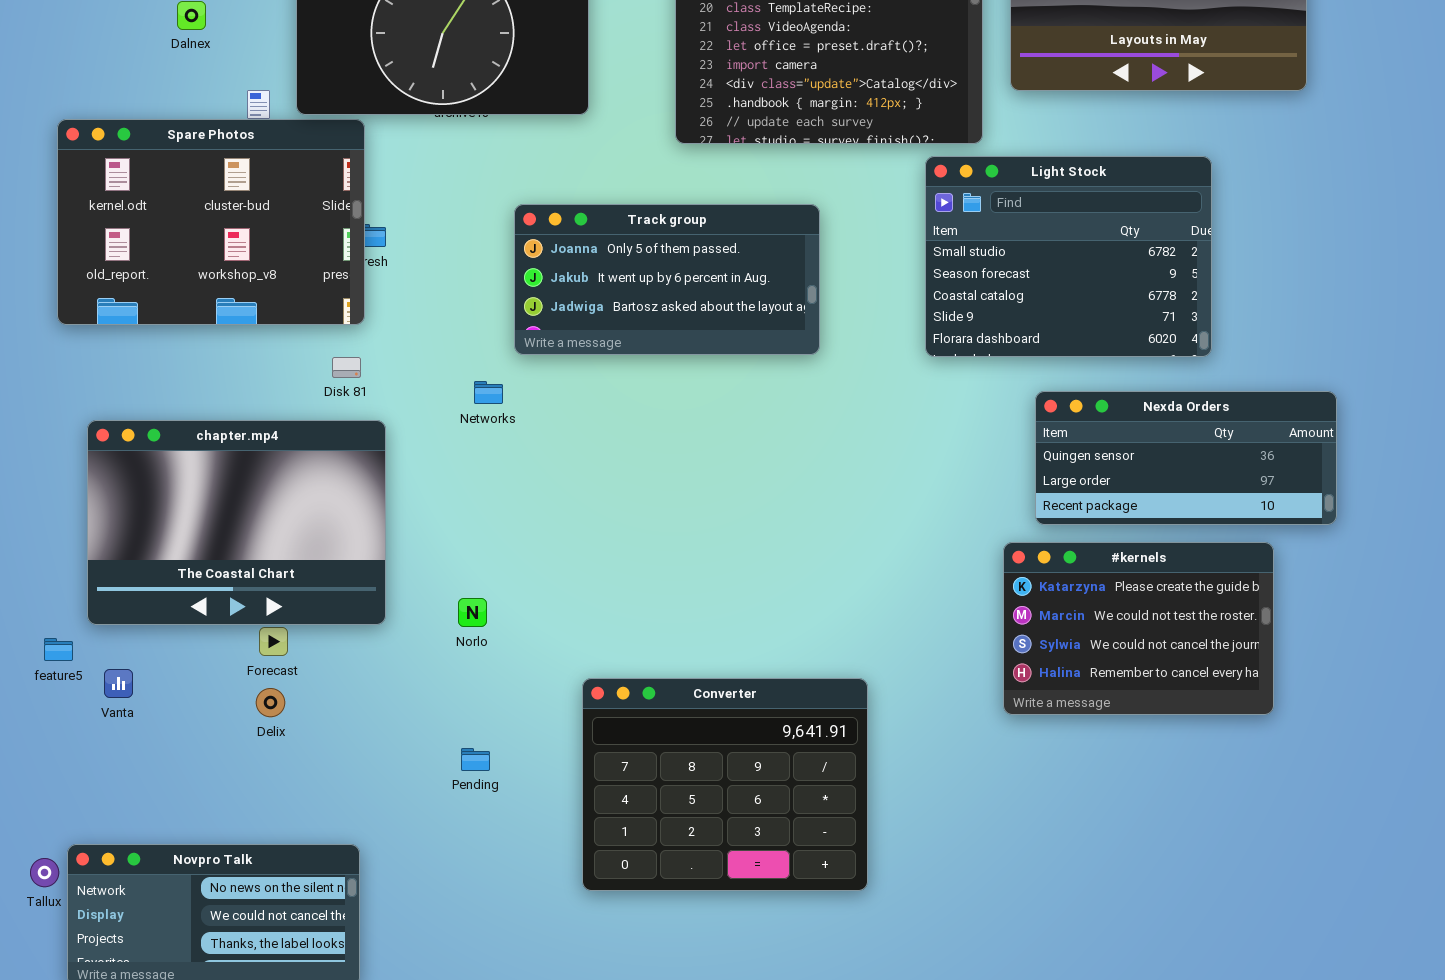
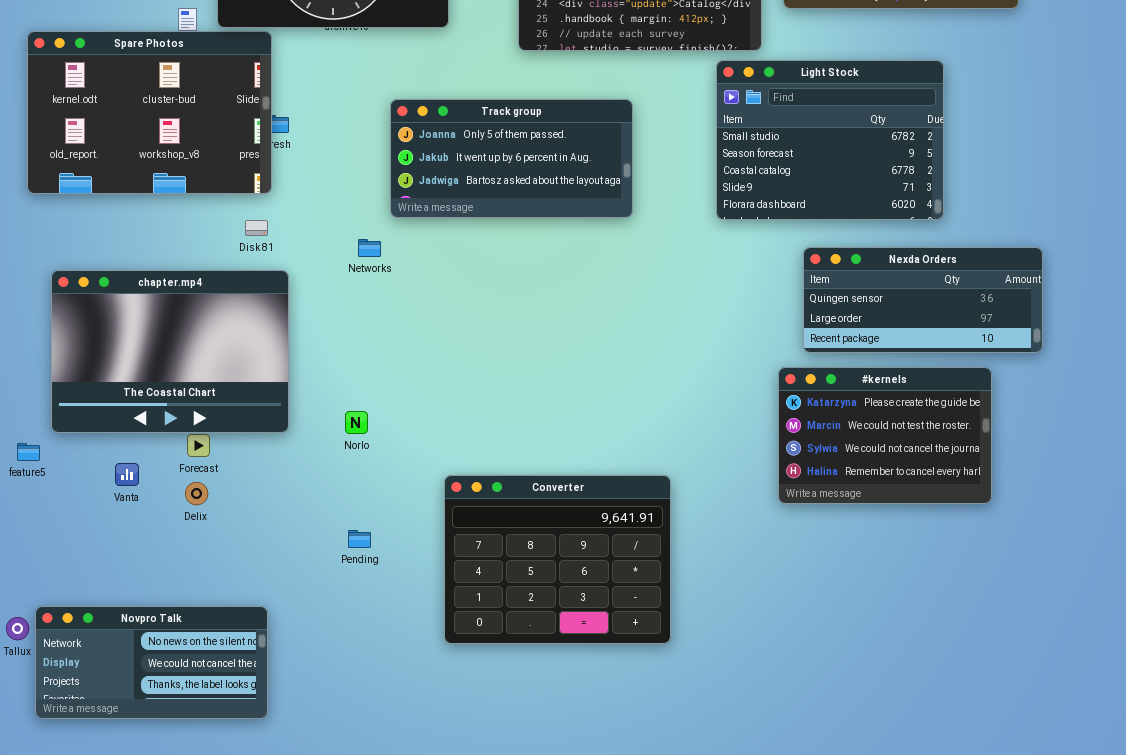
Vanta: [104,669,133,698] -> [115,463,139,486], moved

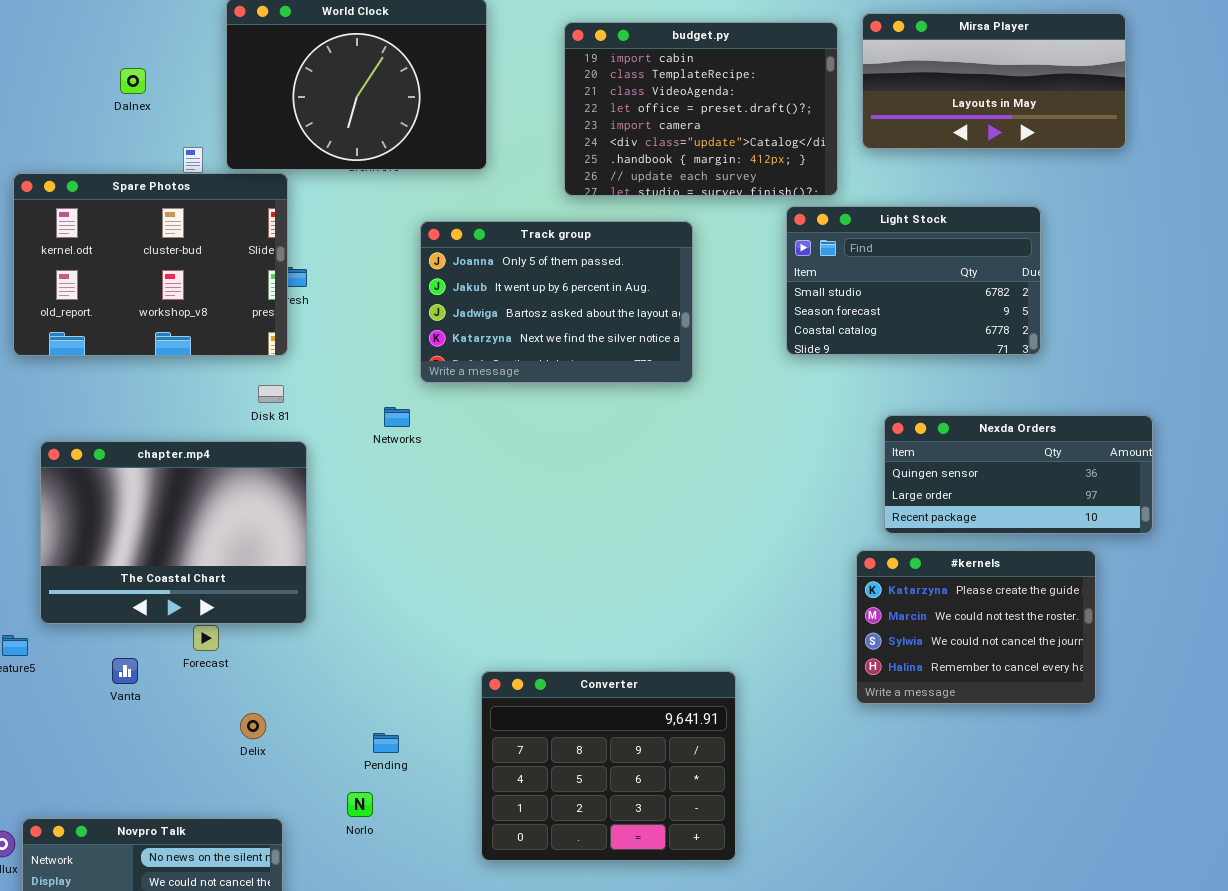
Light Stock: [716,60,944,220] -> [786,206,1041,355], resized
Track group: [390,99,633,218] -> [420,221,693,383], resized
Norlo: [345,411,368,434] -> [347,792,373,817], moved
Delix: [185,482,208,505] -> [240,713,266,739], moved

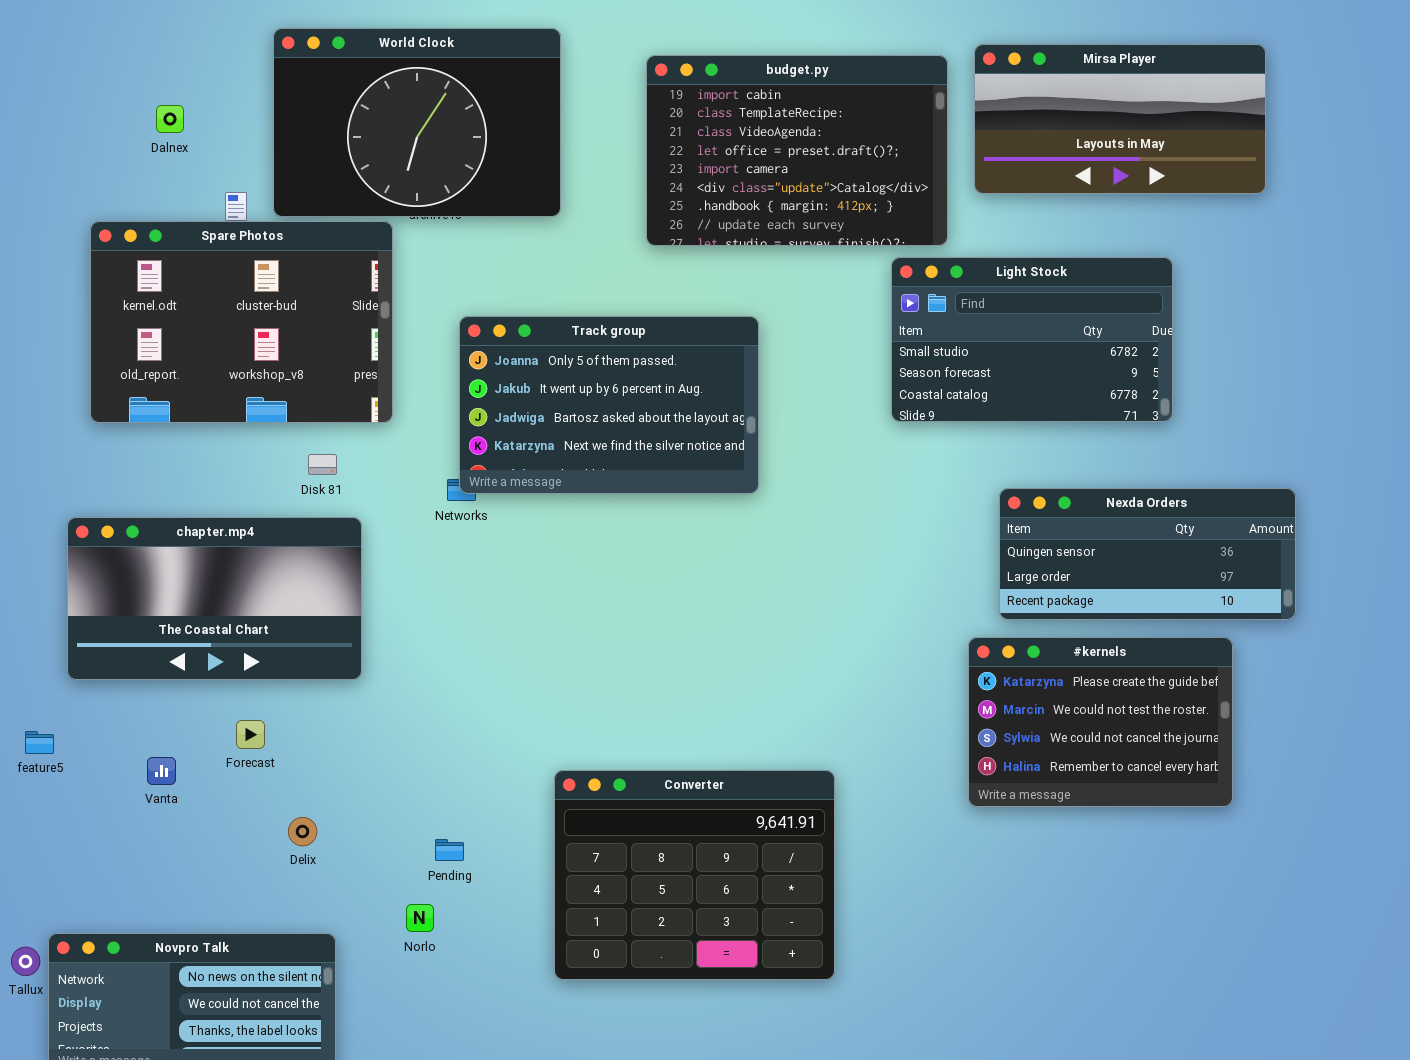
Spare Photos: [13,173,288,356] -> [90,221,393,423], moved
Track group: [420,221,693,383] -> [459,316,759,494], moved
chapter.mp4: [40,441,307,624] -> [67,517,362,680], resized

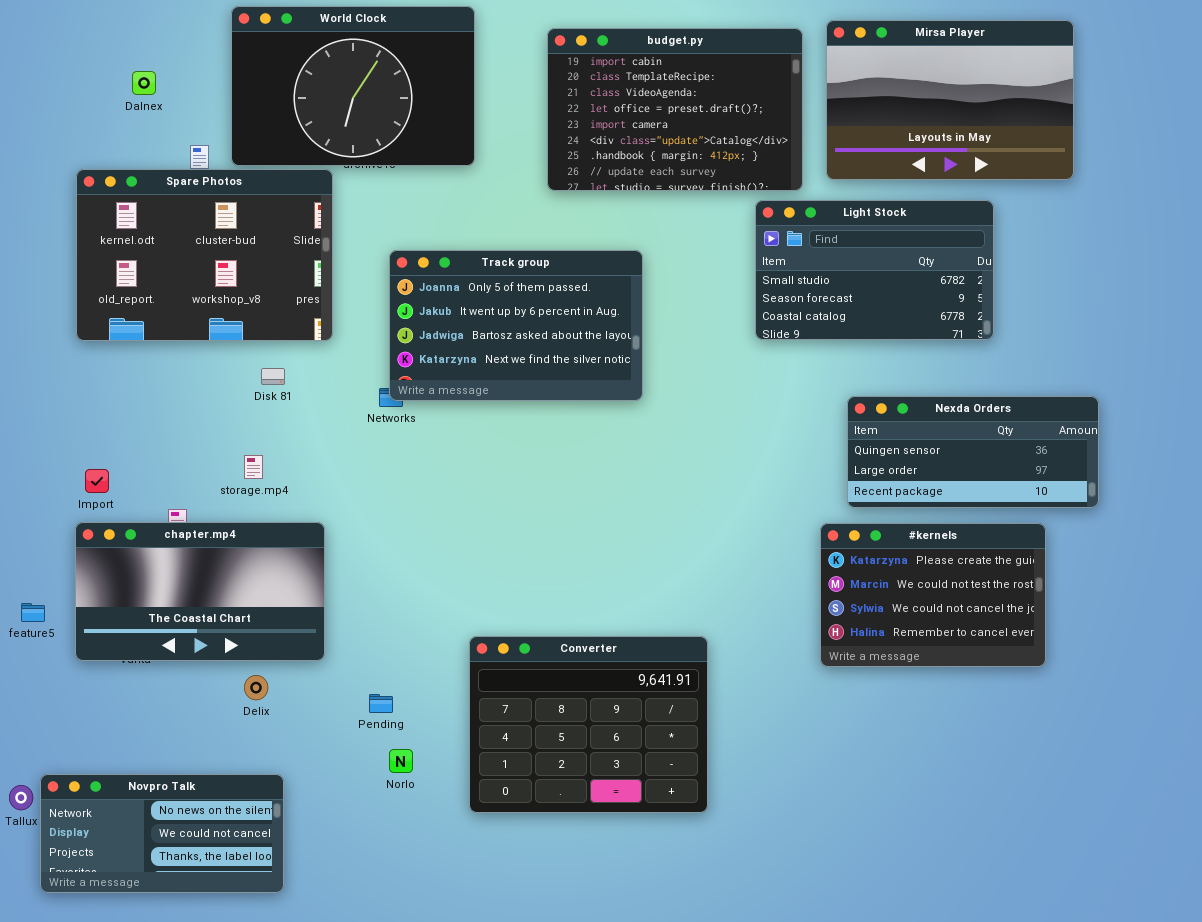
Mirsa Player: [974,44,1266,194] -> [826,20,1074,180], resized
chapter.mp4: [67,517,362,680] -> [75,522,325,661], moved
Norlo: [406,904,434,932] -> [389,749,413,773], moved

